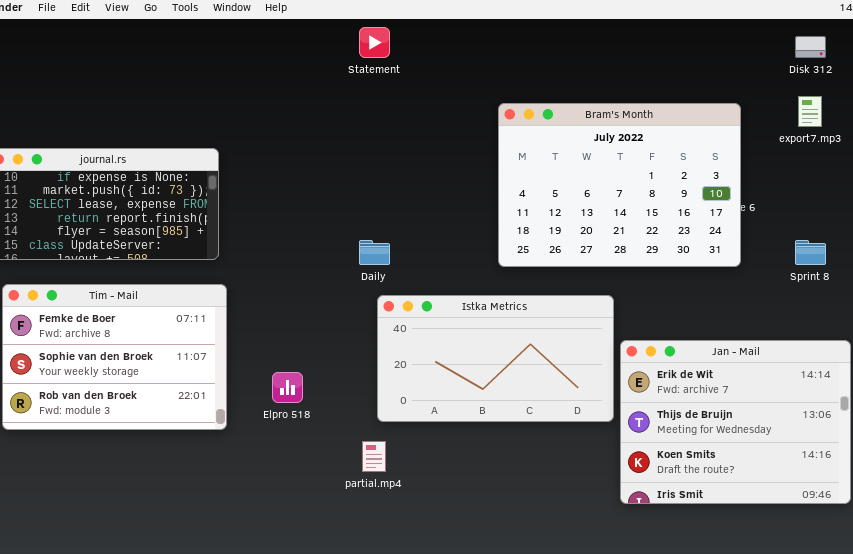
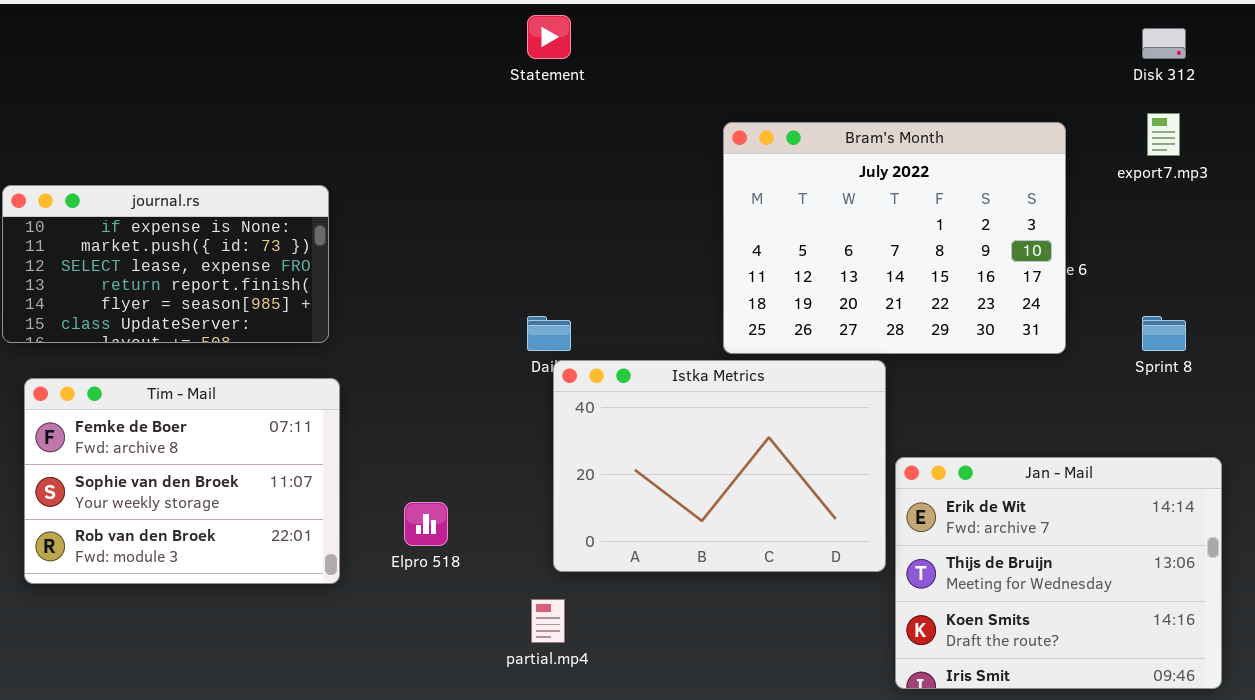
Istka Metrics: [377,295,614,422] -> [553,360,886,572], resized

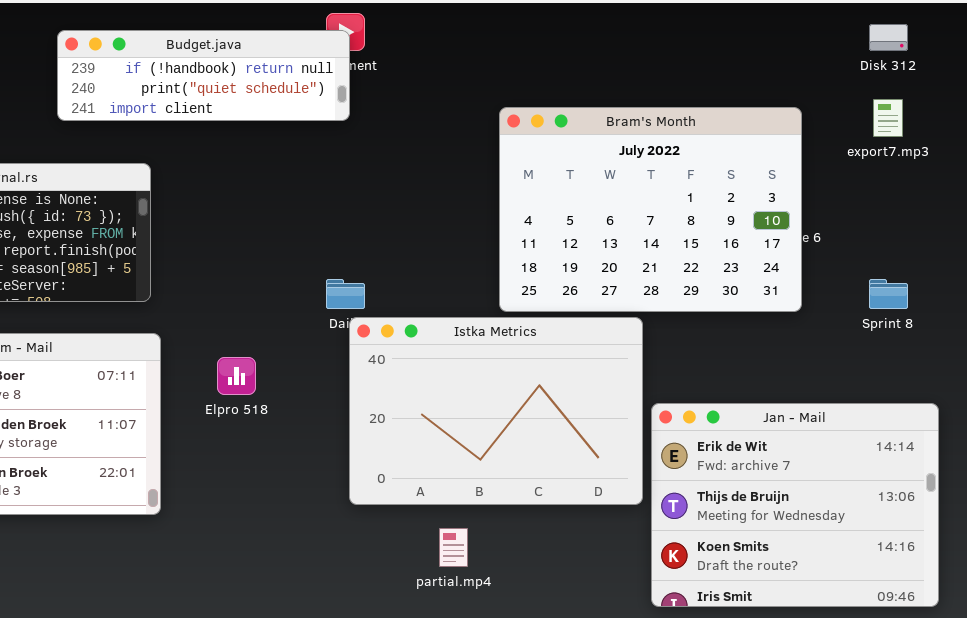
Budget.java: none -> [57,30,350,121], opened
Elpro 518: [404,502,448,546] -> [217,357,256,395], moved
partial.mp4: [531,599,565,643] -> [439,528,468,567], moved

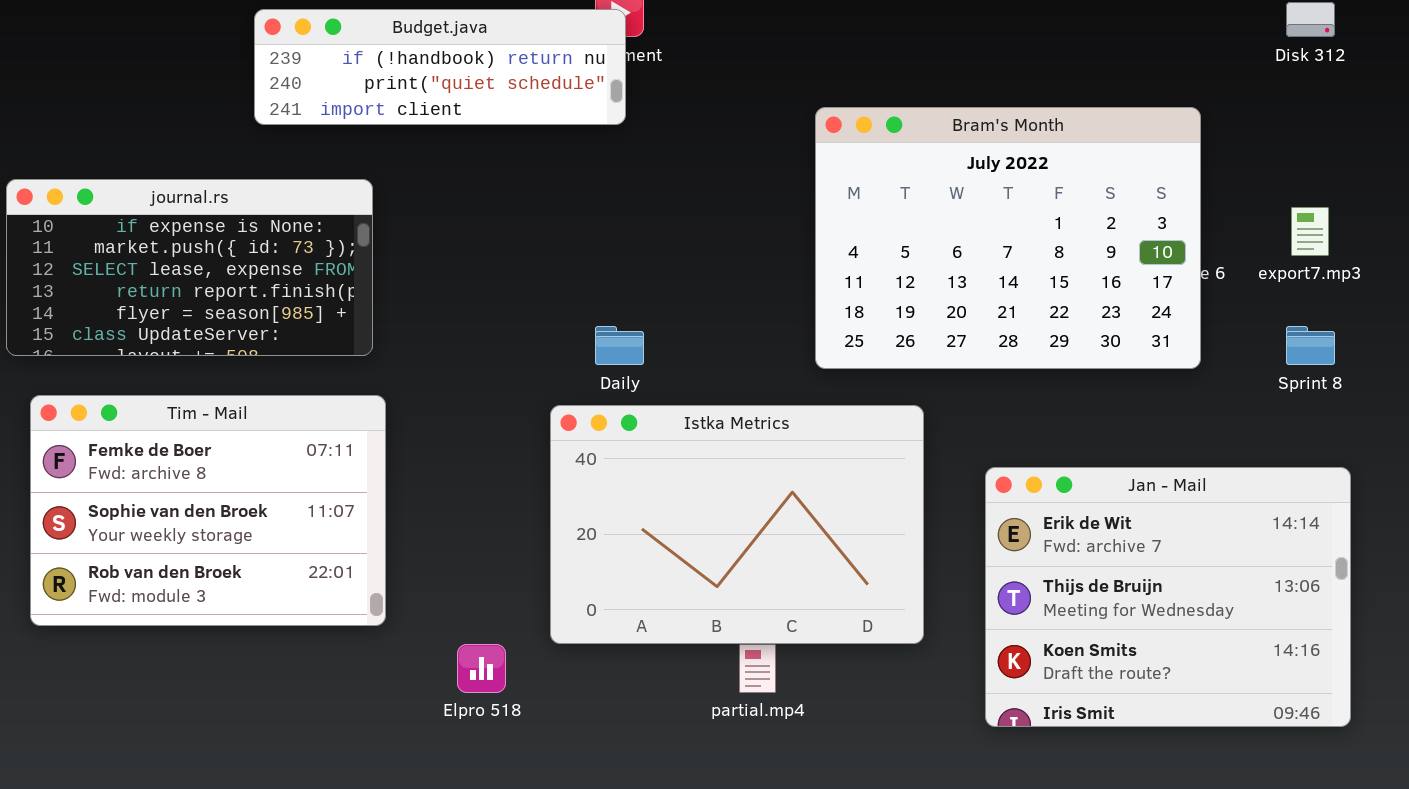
export7.mp3: [873,99,903,137] -> [1291,207,1329,256], moved
Istka Metrics: [349,317,643,505] -> [550,405,924,644], moved
Elpro 518: [217,357,256,395] -> [457,644,506,693], moved
Jan - Mail: [651,403,939,607] -> [985,467,1351,727], moved

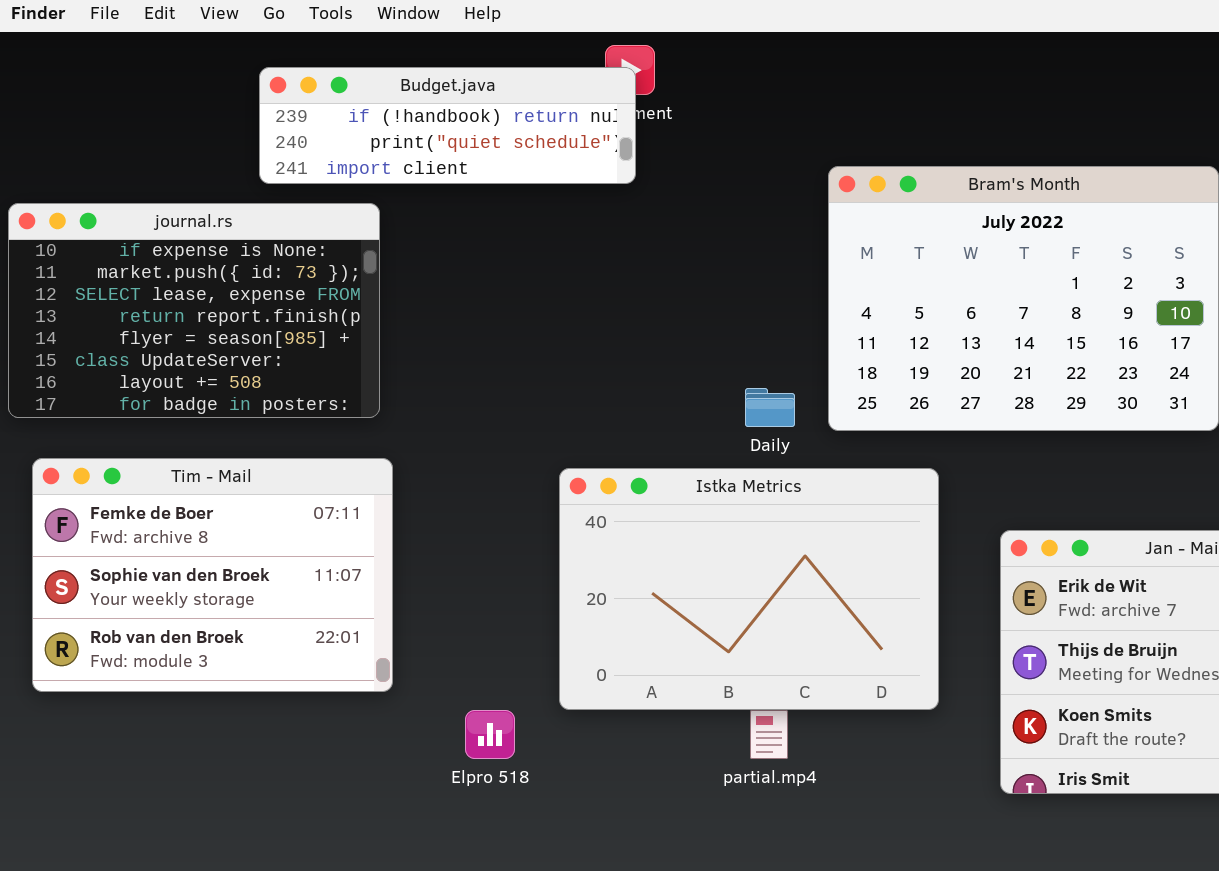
journal.rs: [6,179,373,356] -> [8,203,380,418], resized
Daily: [595,326,644,365] -> [745,388,795,427], moved

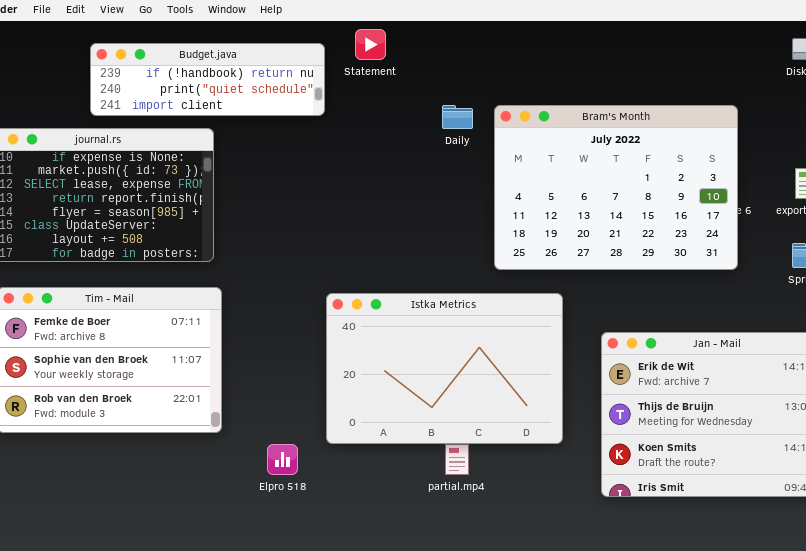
Budget.java: [259,67,636,184] -> [90,43,325,116], moved
Daily: [745,388,795,427] -> [442,105,473,129], moved

